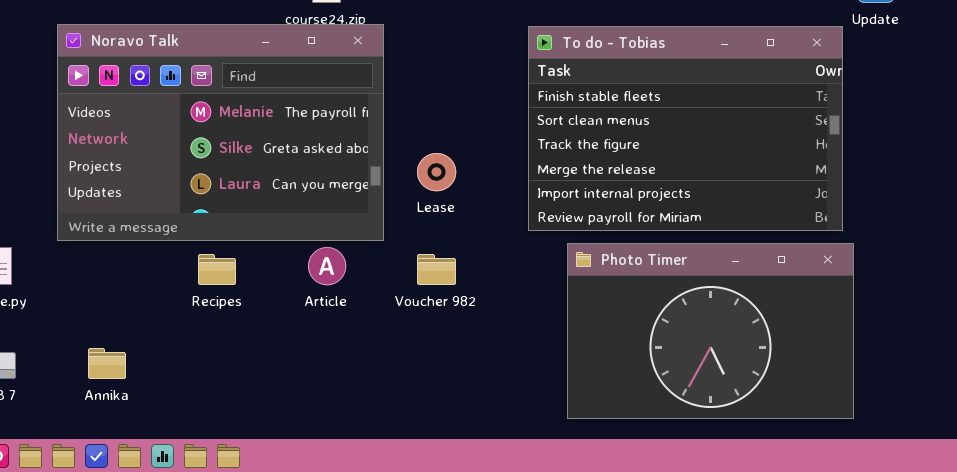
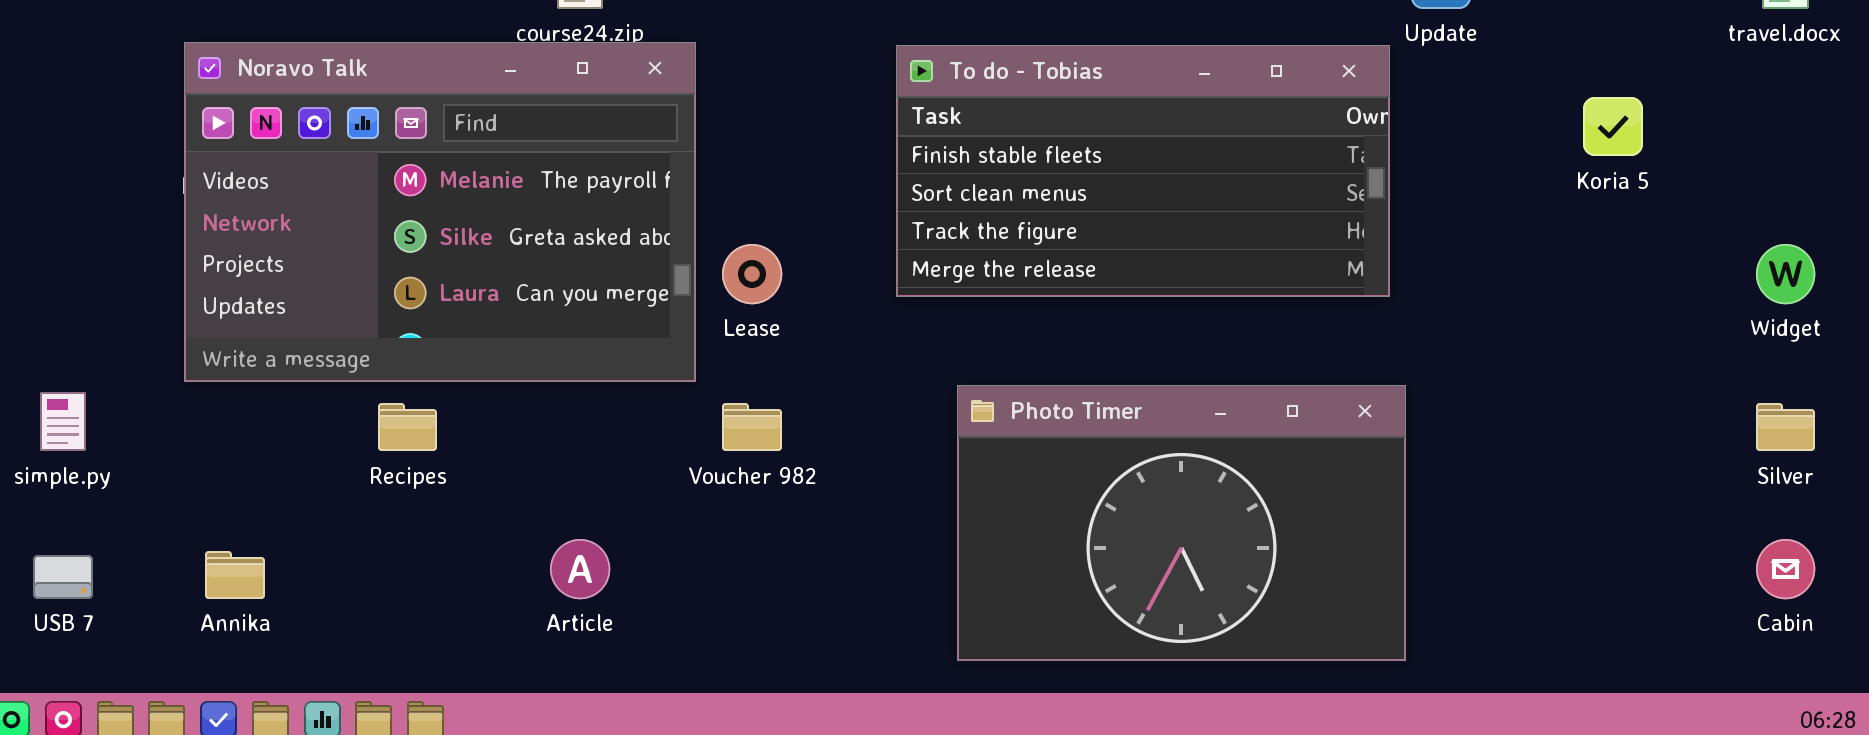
Noravo Talk: [57,24,384,241] -> [184,42,696,382], moved
To do - Tobias: [528,26,843,231] -> [896,45,1390,297], resized
Article: [308,247,346,285] -> [550,539,610,599], moved

